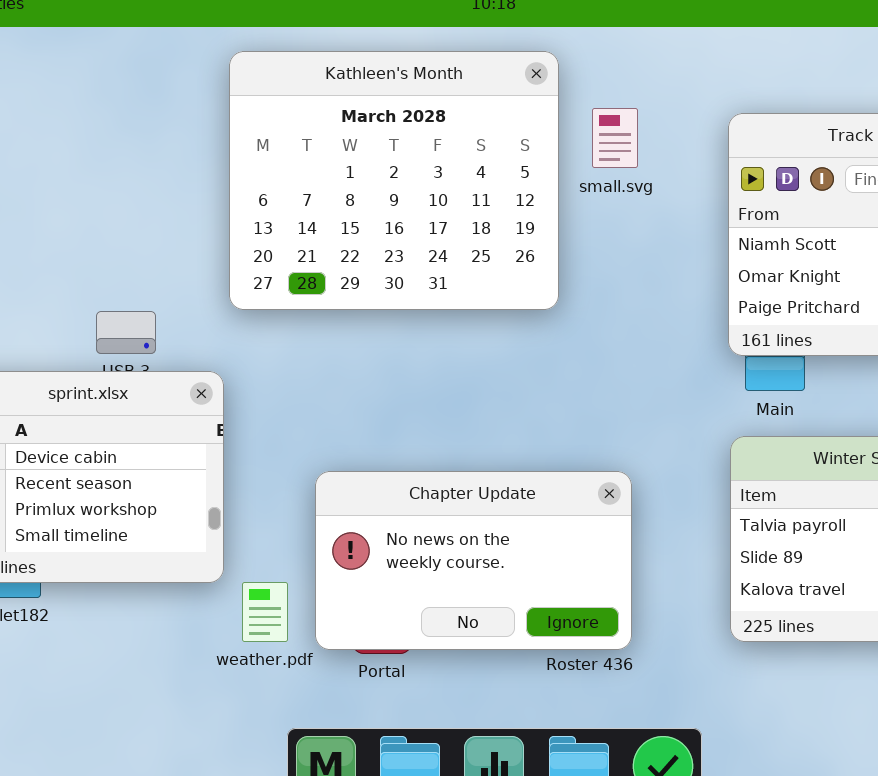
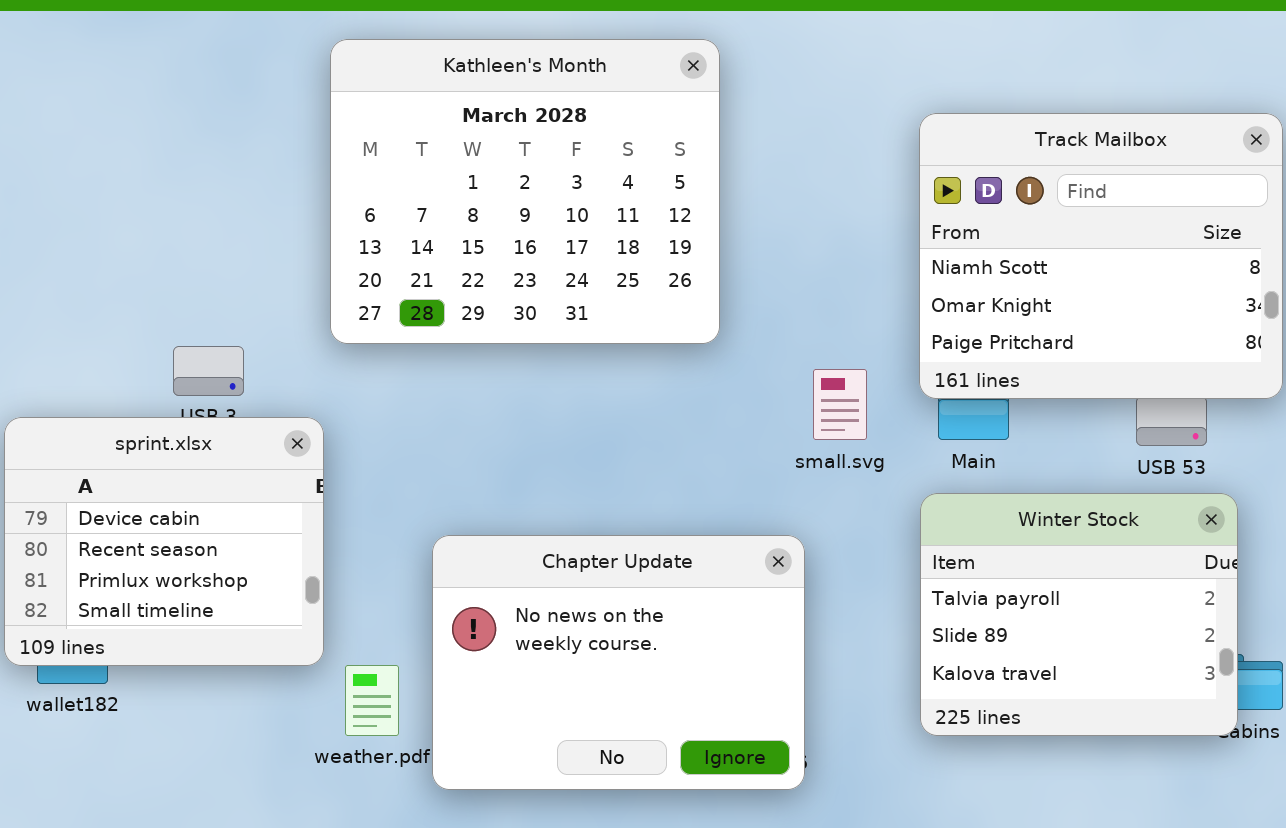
small.svg: [592,108,638,168] -> [813,369,867,440], moved
Chapter Update: [315,471,632,650] -> [432,535,805,790], resized

